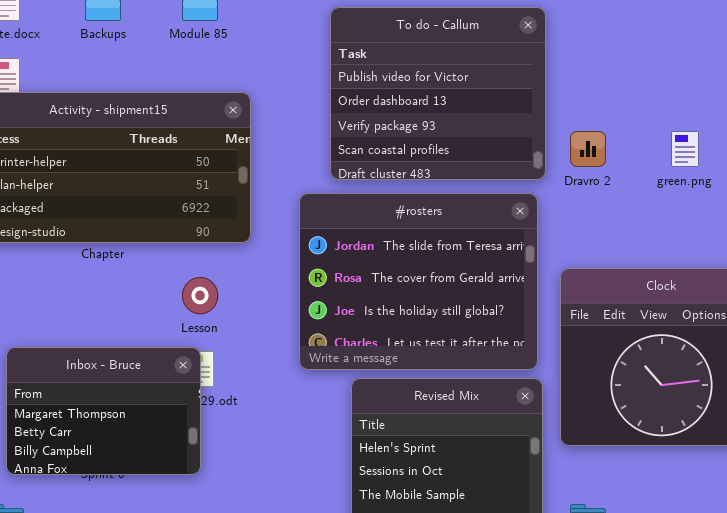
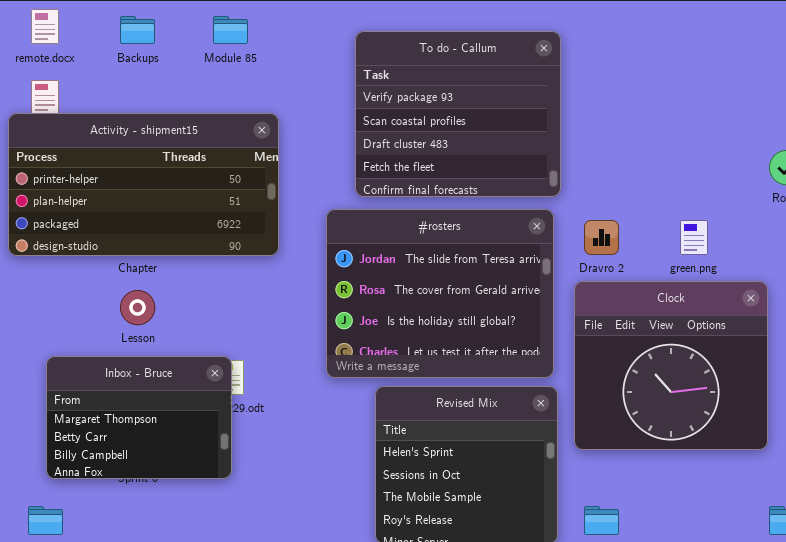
To do - Callum: [330,7,546,180] -> [355,31,561,197], scrolled down 2 rows
Dravro 2: [570,131,606,167] -> [584,220,619,255], moved
green.png: [671,131,699,167] -> [680,220,708,255], moved
Lesson: [182,277,218,314] -> [120,290,155,325], moved

